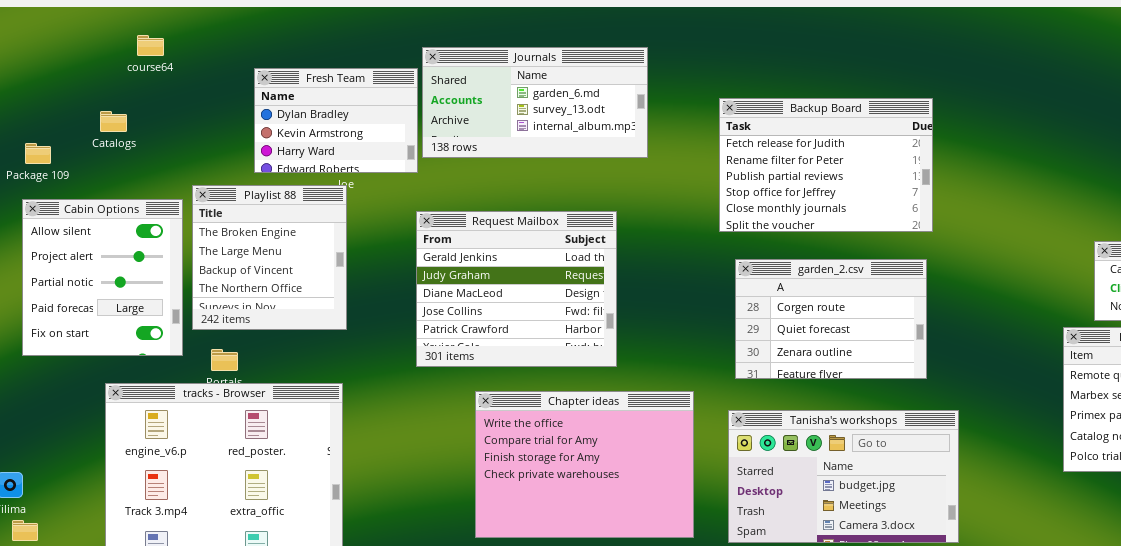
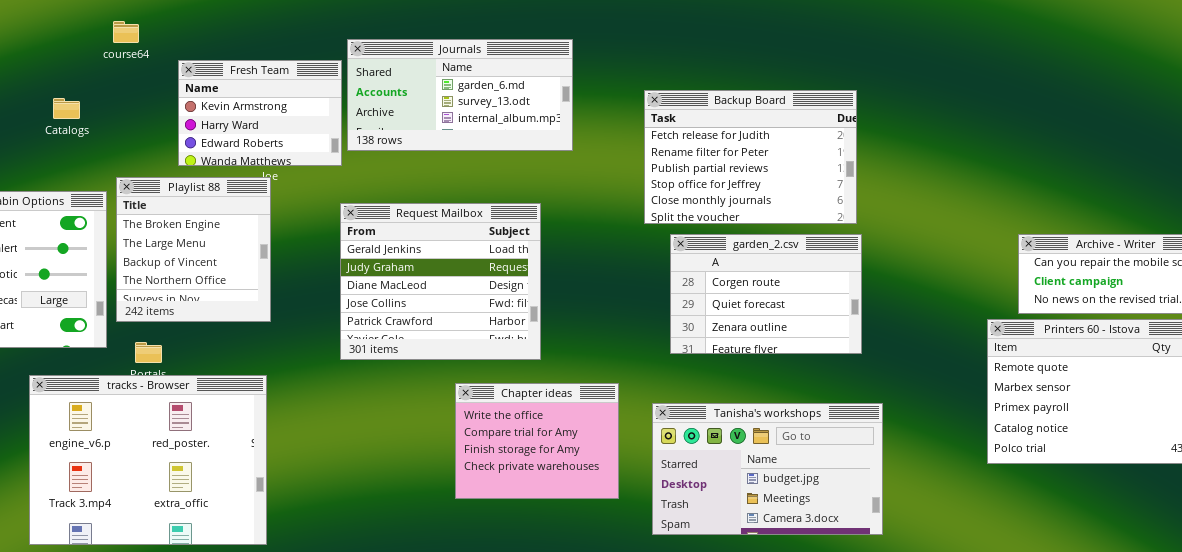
course64: [137,35,164,56] -> [113,21,139,43], moved
Fresh Team: [254,68,418,173] -> [178,60,342,166], scrolled down 1 row
Catalogs: [100,111,127,132] -> [53,98,80,119], moved
garden_2.csv: [735,259,927,379] -> [670,234,862,354], moved
Chapter ideas: [475,391,694,538] -> [455,383,619,499], resized

